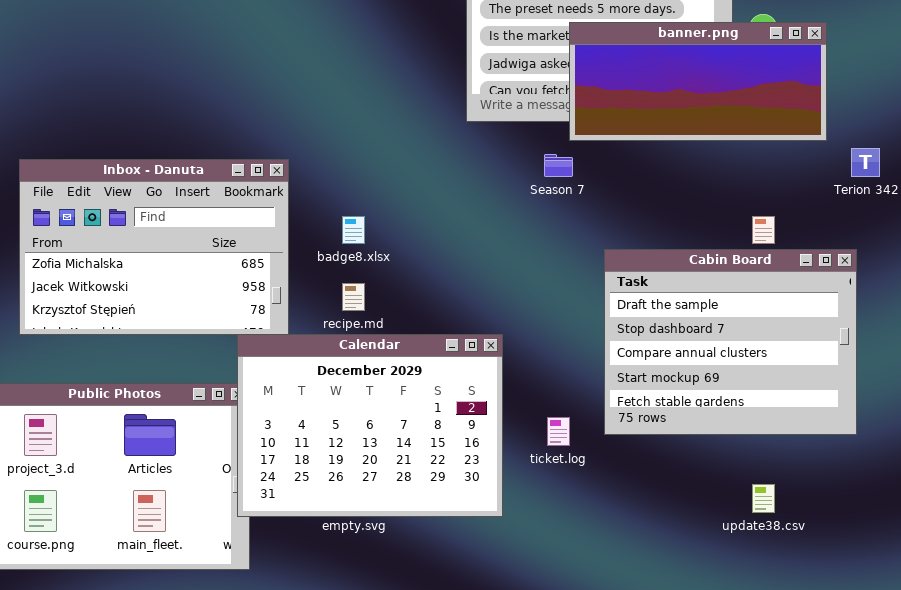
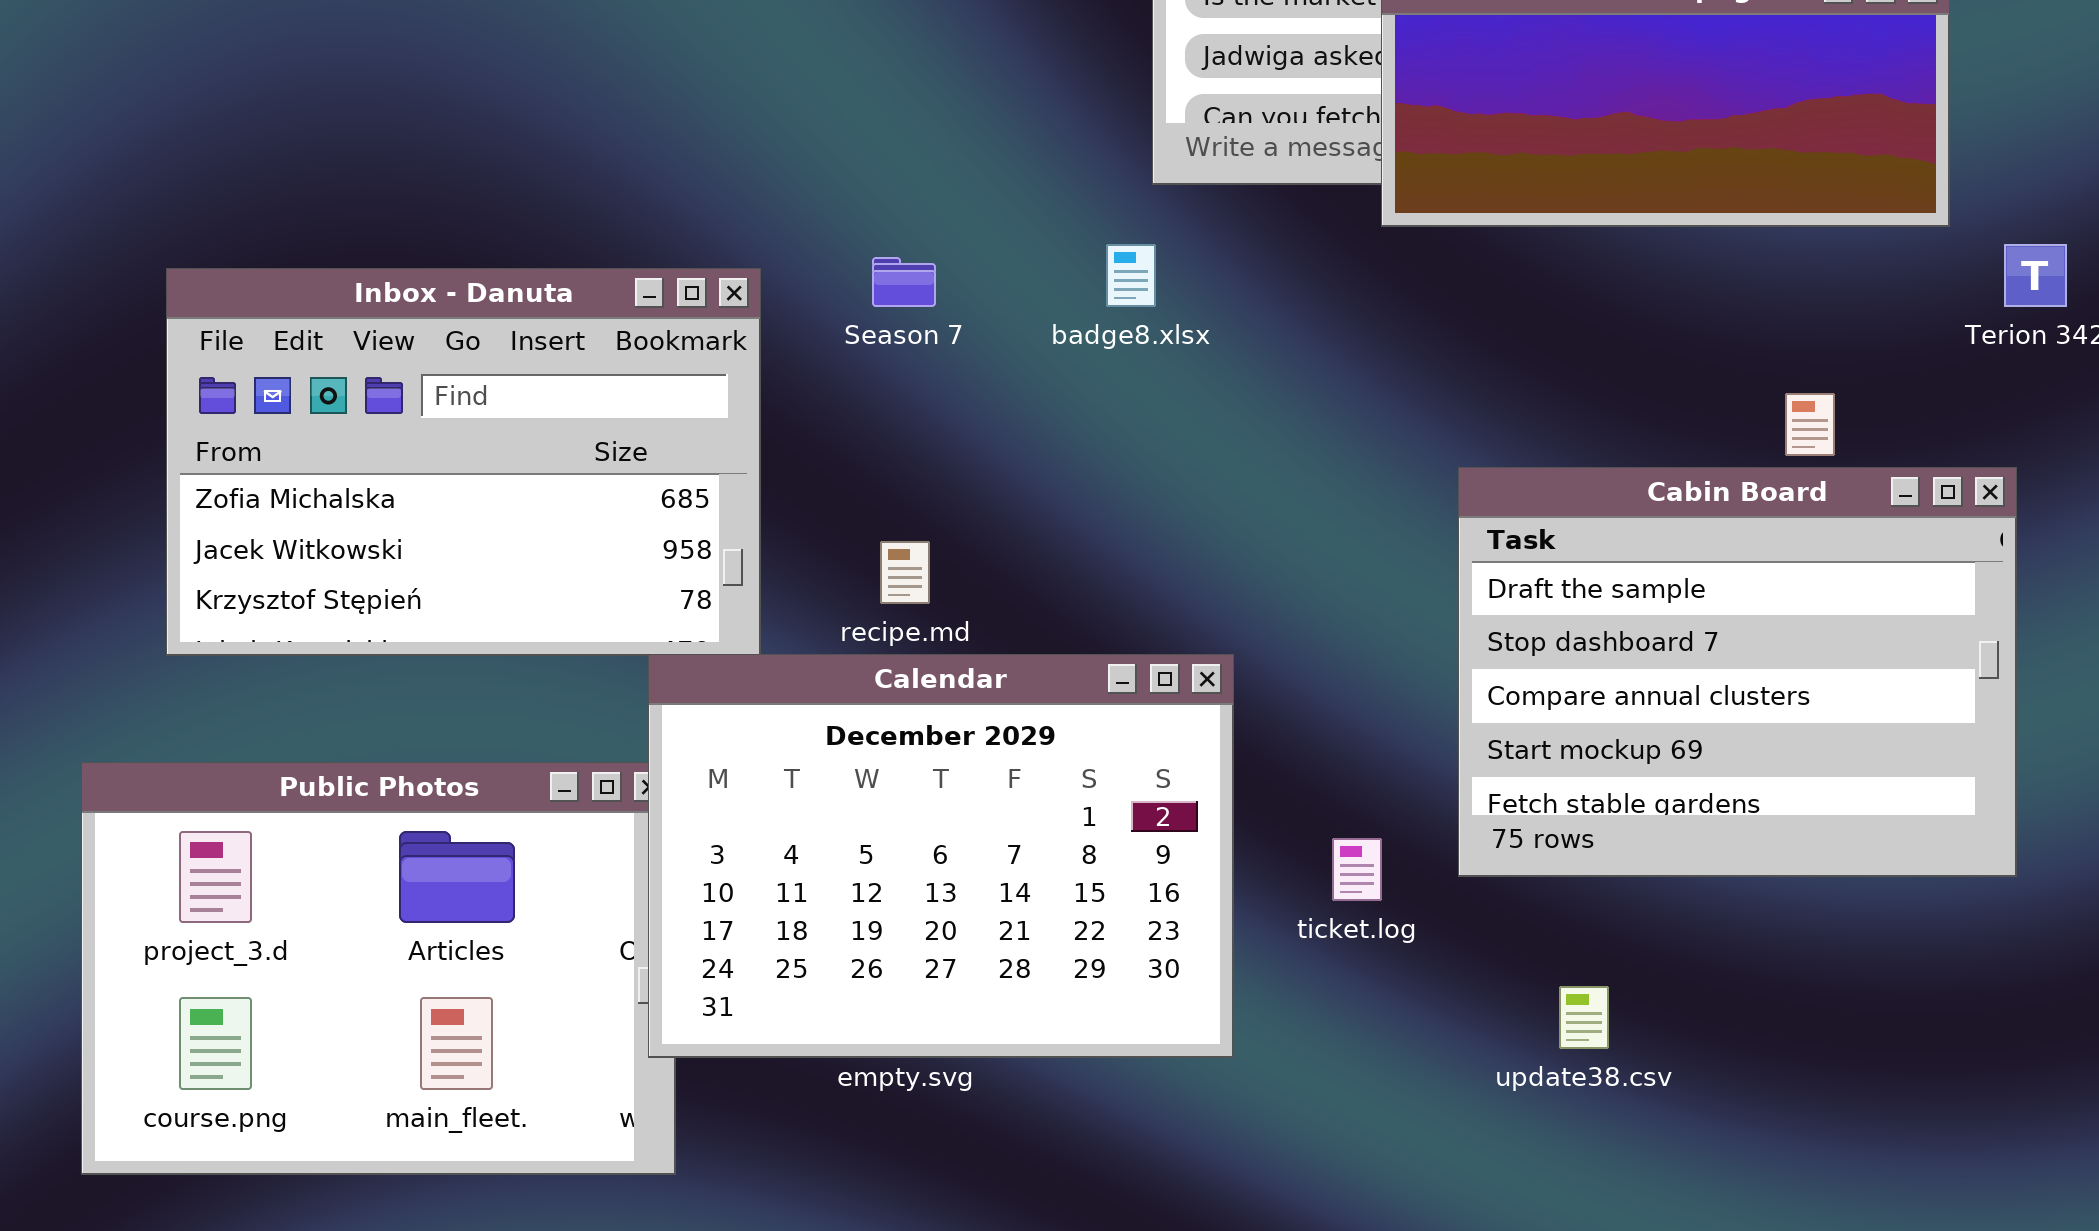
Season 7: [544,154,573,177] -> [872,257,936,307], moved
badge8.xlsx: [342,216,365,244] -> [1106,244,1156,307], moved
update38.csv: [752,484,775,513] -> [1559,986,1609,1049], moved

